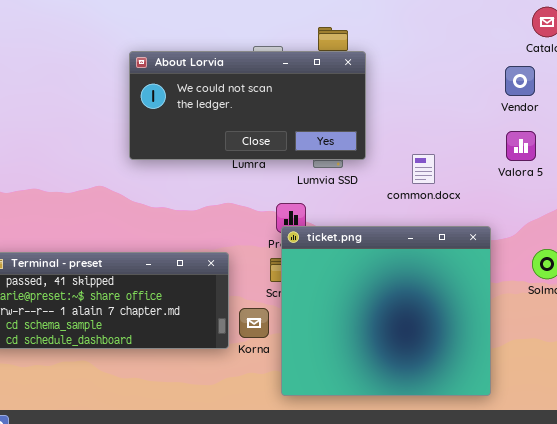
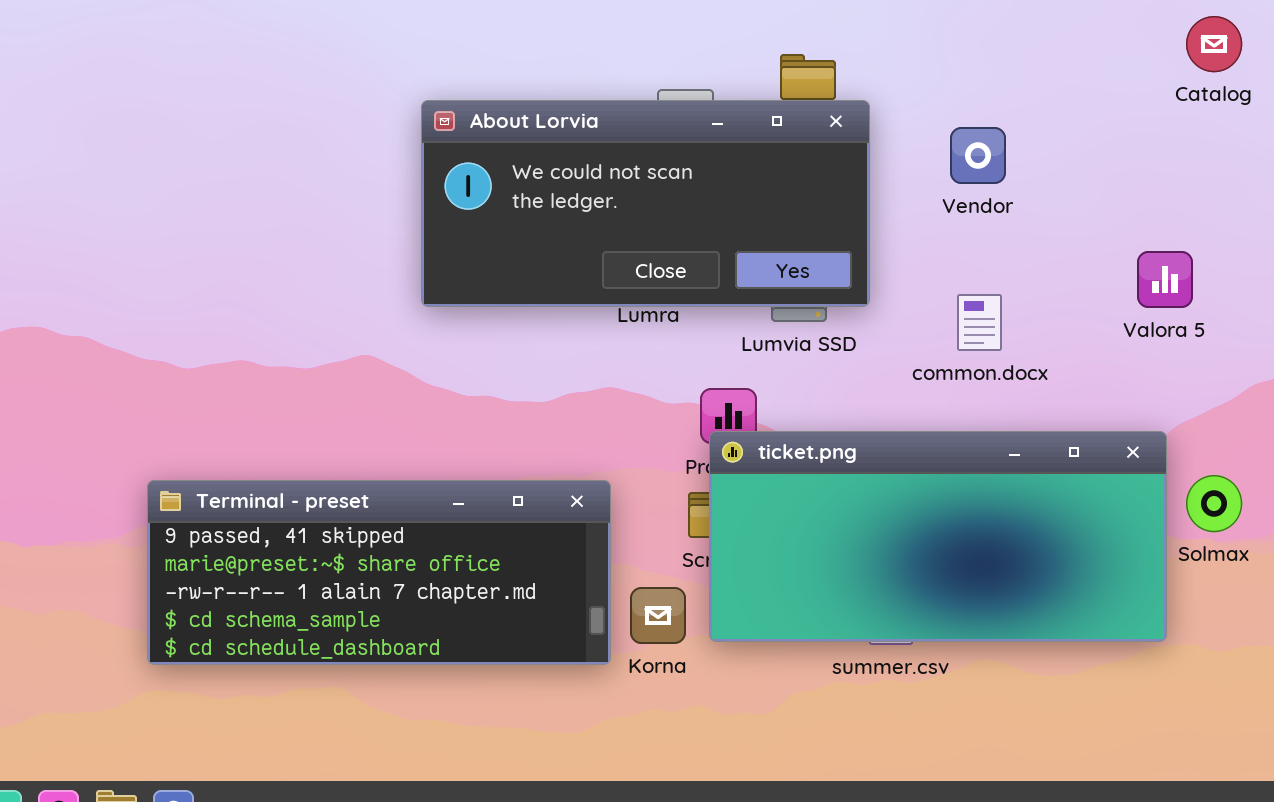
Vendor: [505,66,535,96] -> [950,127,1006,184], moved
ticket.png: [281,226,491,396] -> [709,431,1167,642], resized

